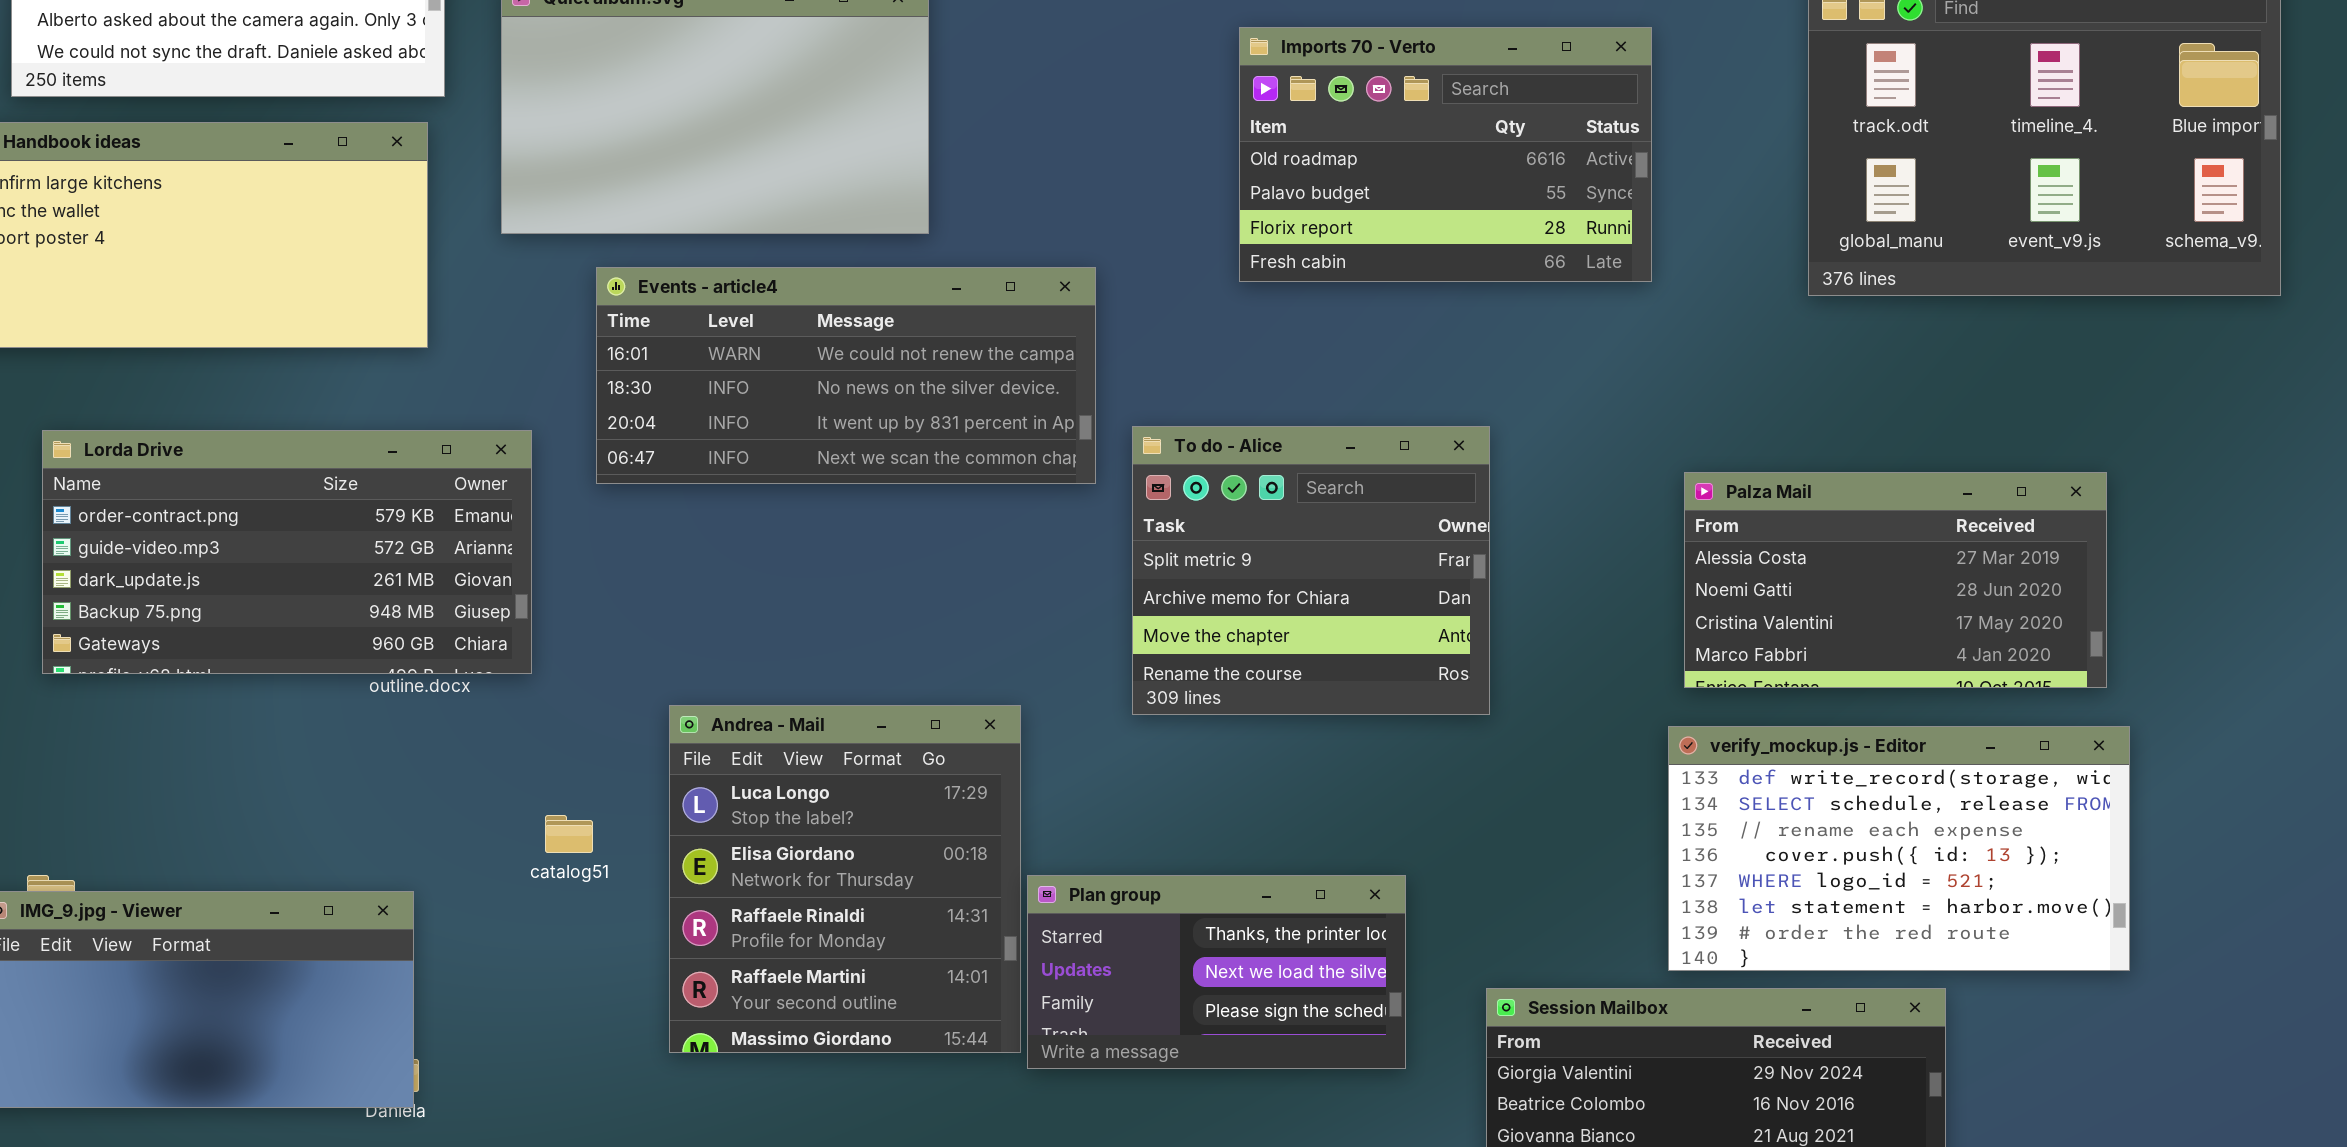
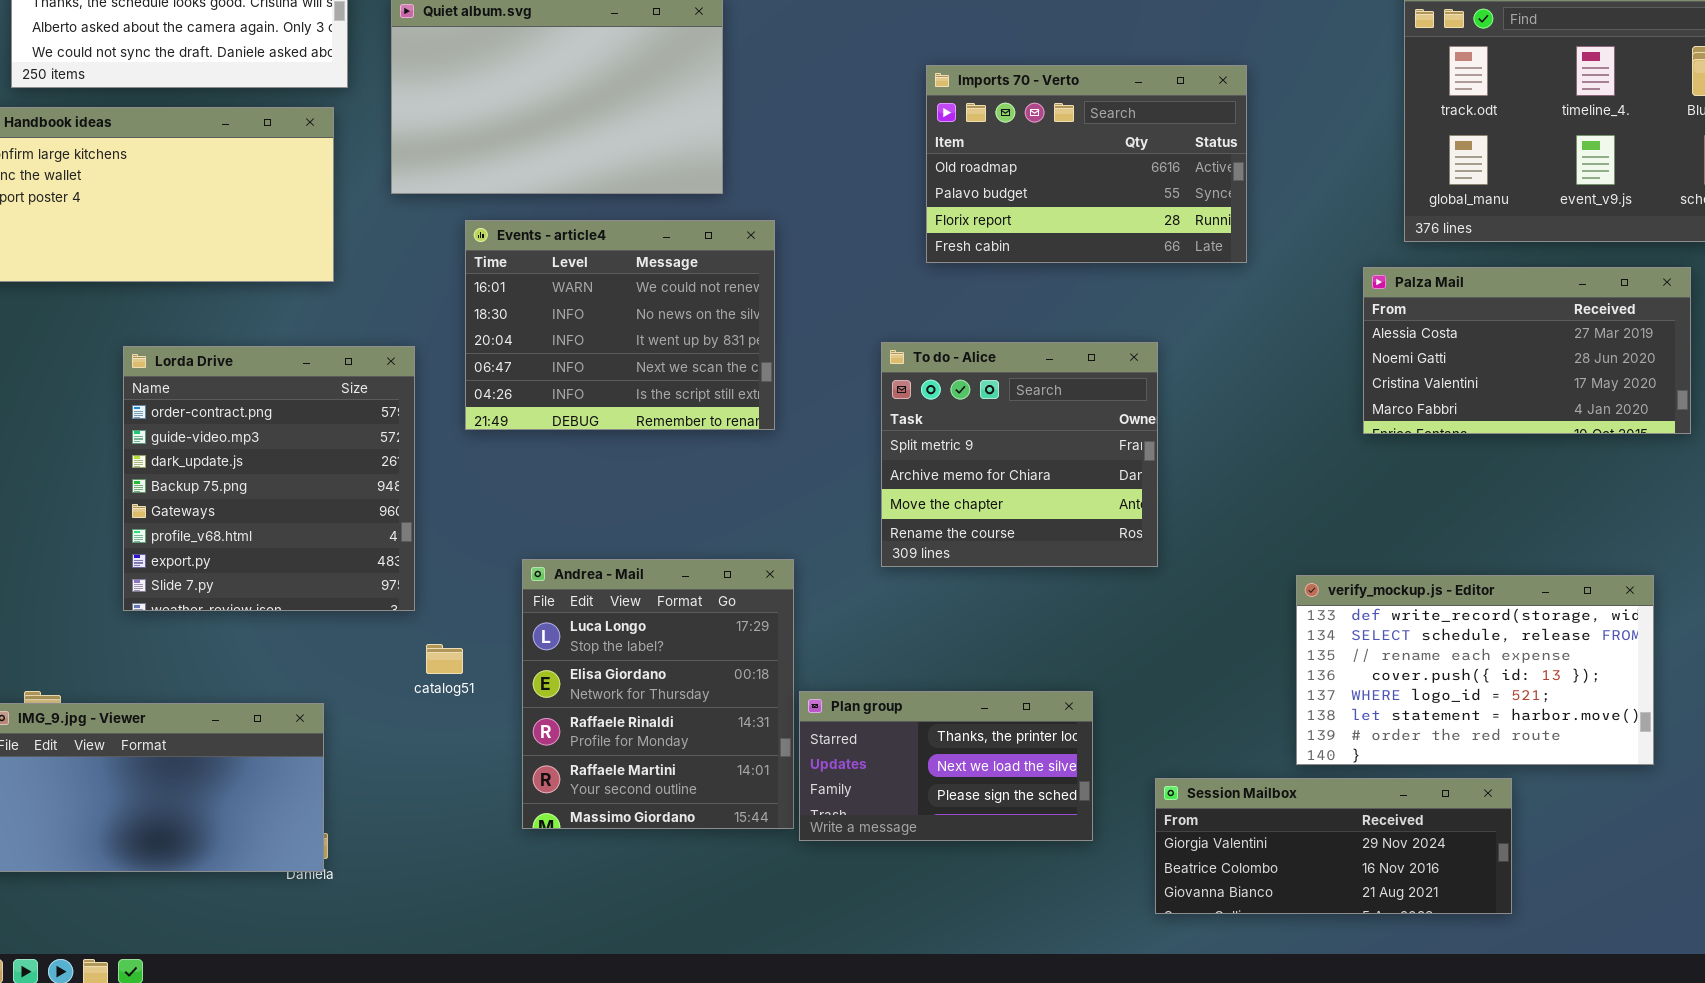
Imports 70 - Verto: [1239,27,1652,282] -> [926,65,1247,263], moved
Events - article4: [596,267,1096,484] -> [465,220,775,430], resized
Lorda Drive: [42,430,532,674] -> [123,346,415,611], resized
Palza Mail: [1684,472,2107,688] -> [1363,267,1691,434], moved

